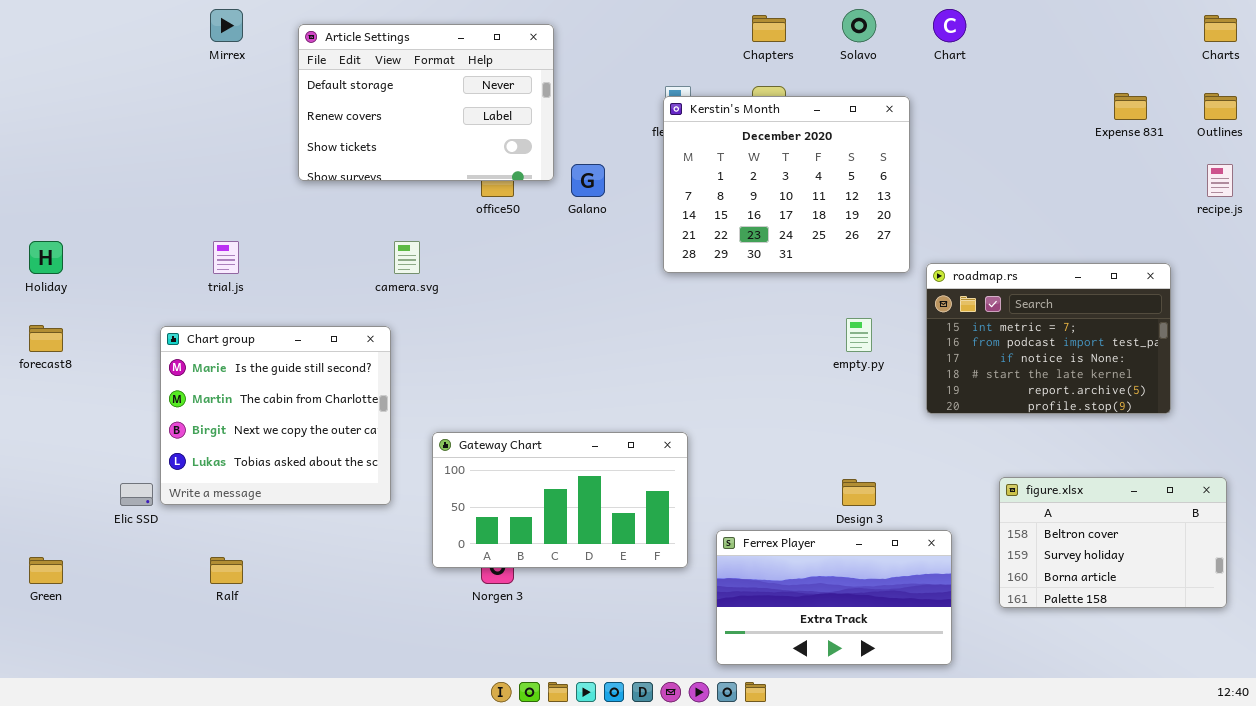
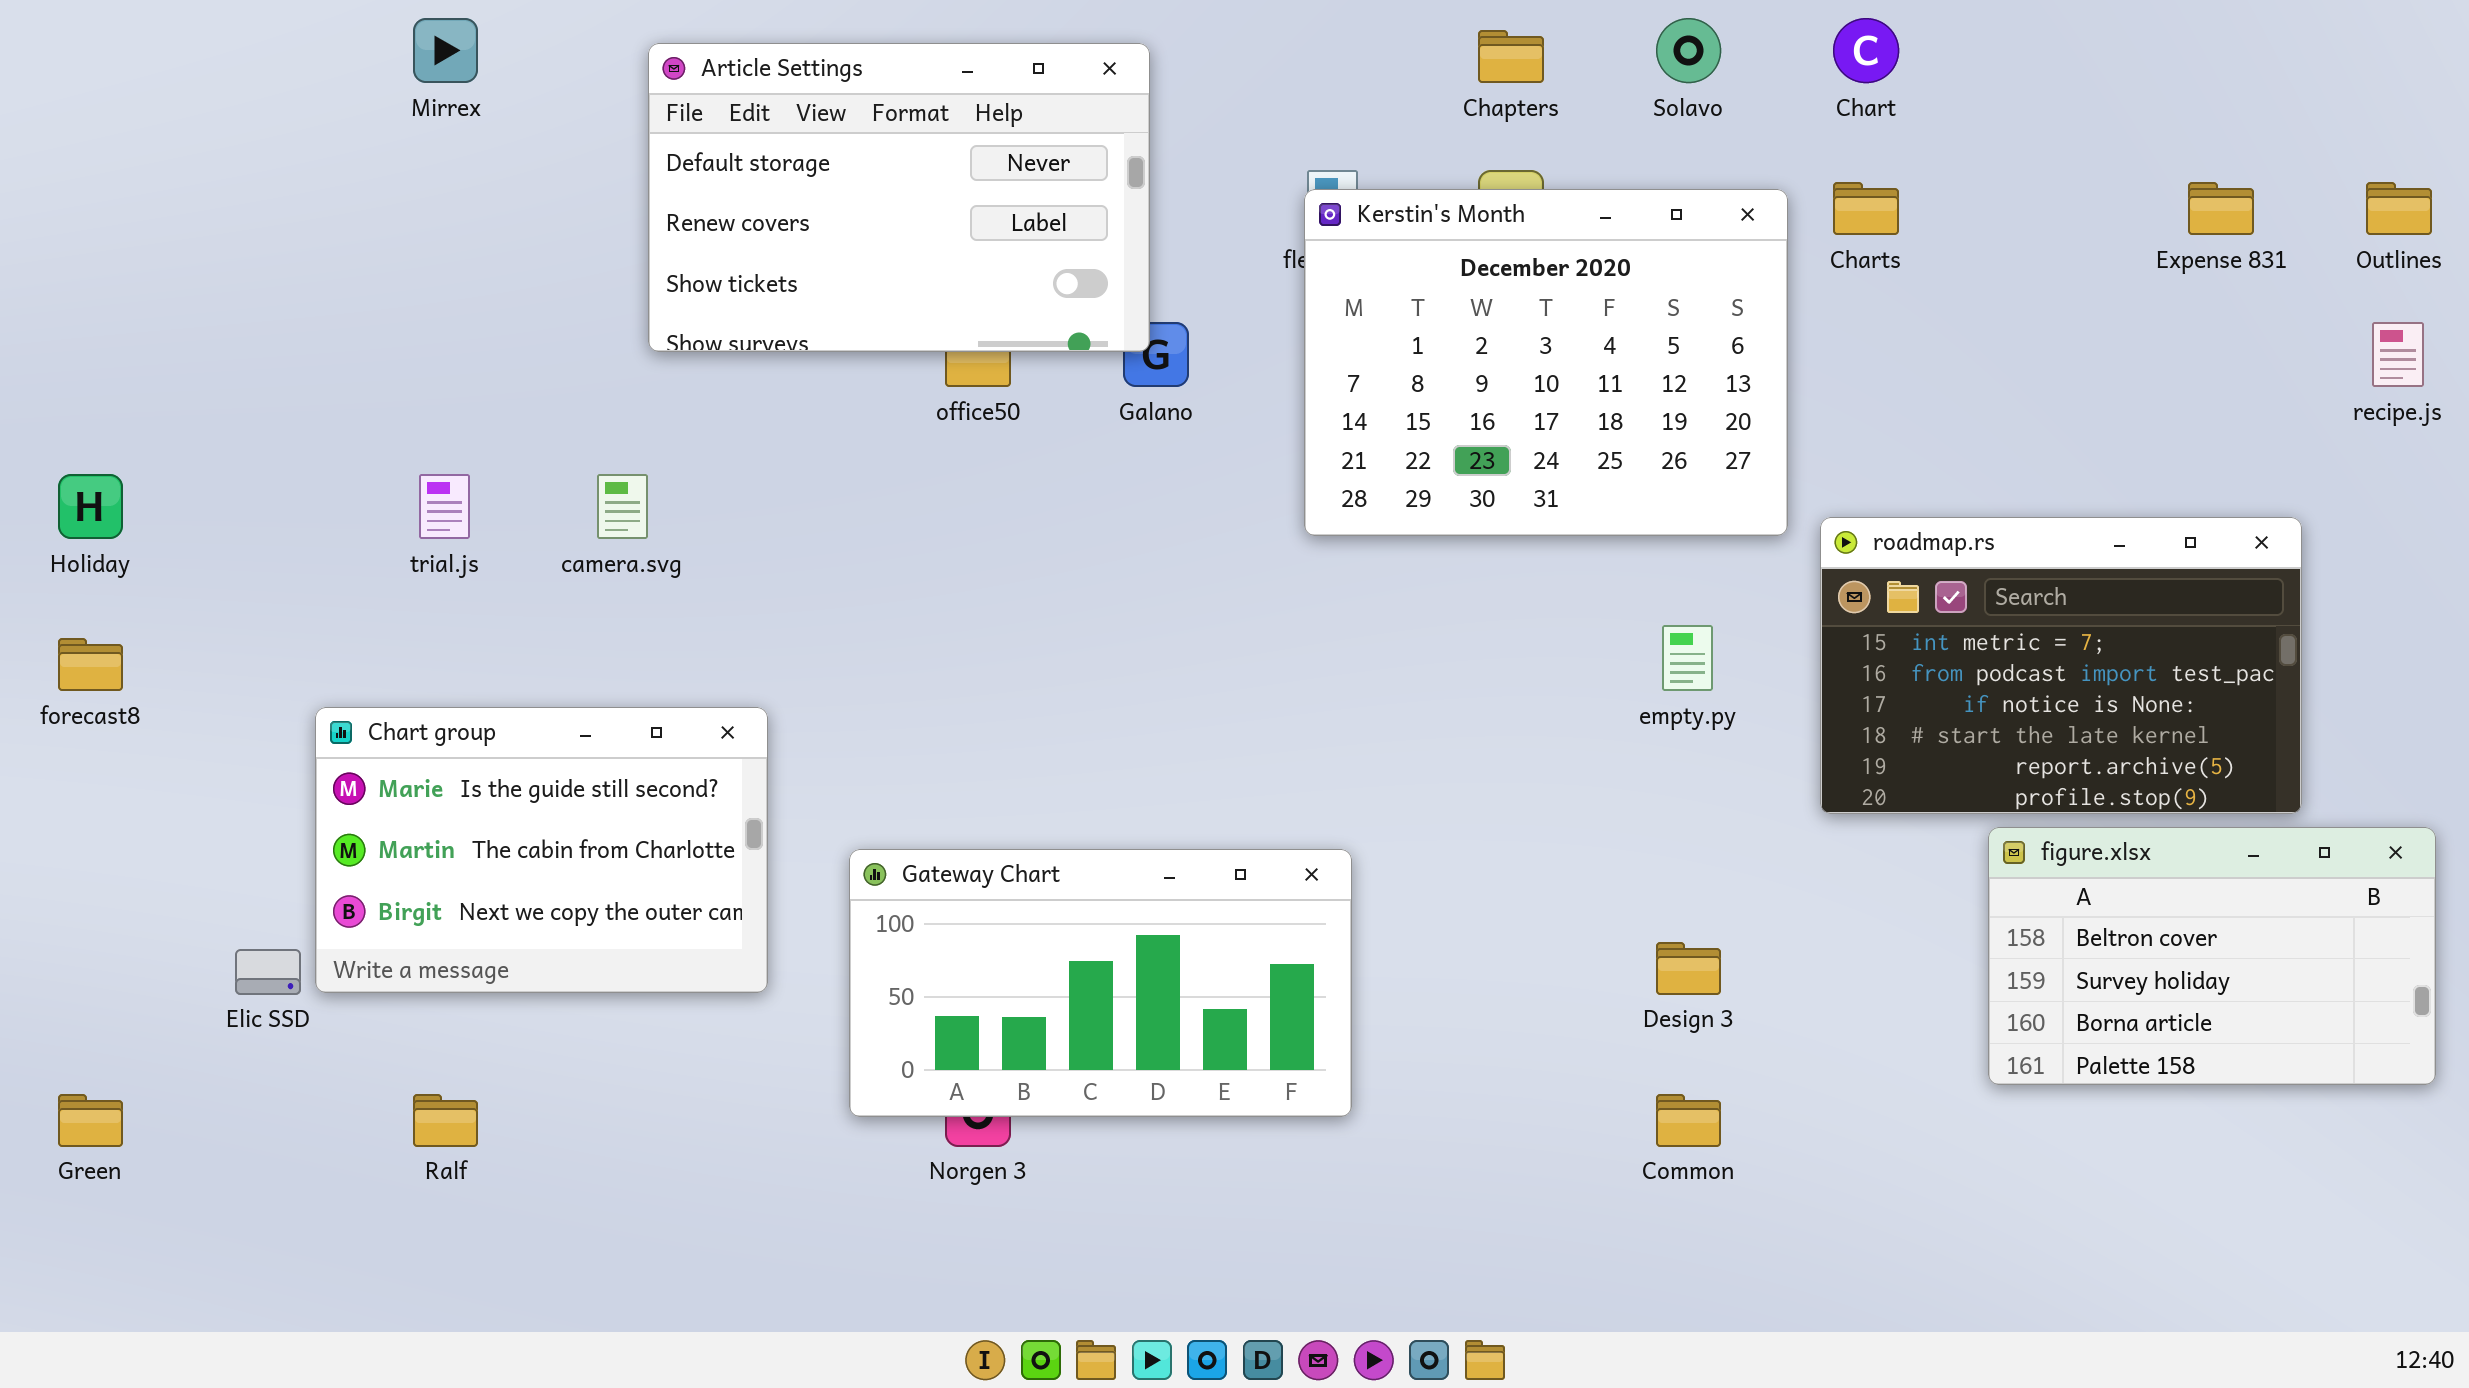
Charts: [1204,15,1237,42] -> [1833,182,1899,235], moved
Article Settings: [298,24,554,181] -> [648,43,1150,352], moved
camera.svg: [394,241,420,274] -> [597,474,648,539], moved
Chart group: [160,326,391,505] -> [315,707,768,993], resized
figure.xlsx: [999,477,1227,608] -> [1988,827,2436,1085], moved
Ferrex Player: [716,530,952,665] -> none, closed

